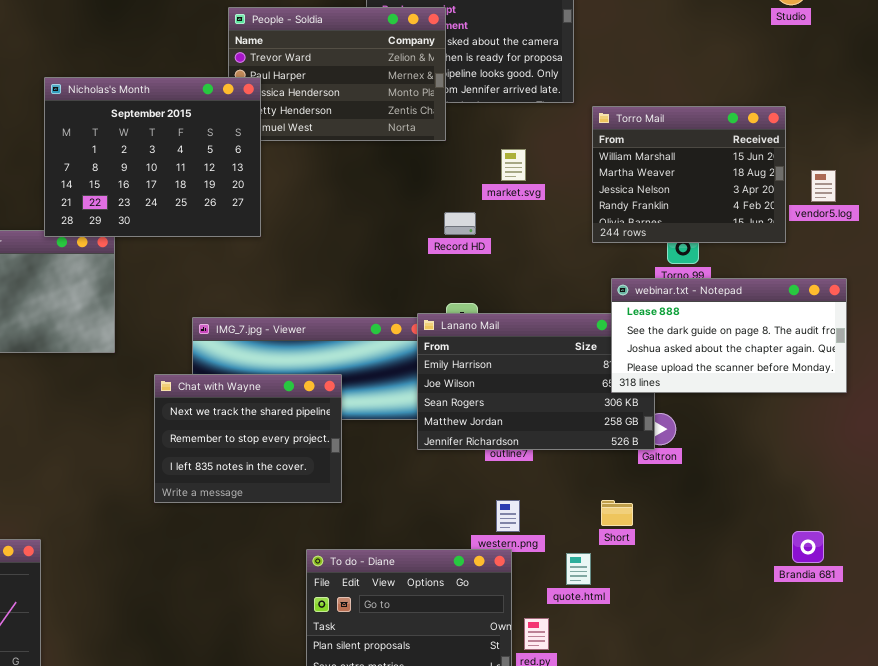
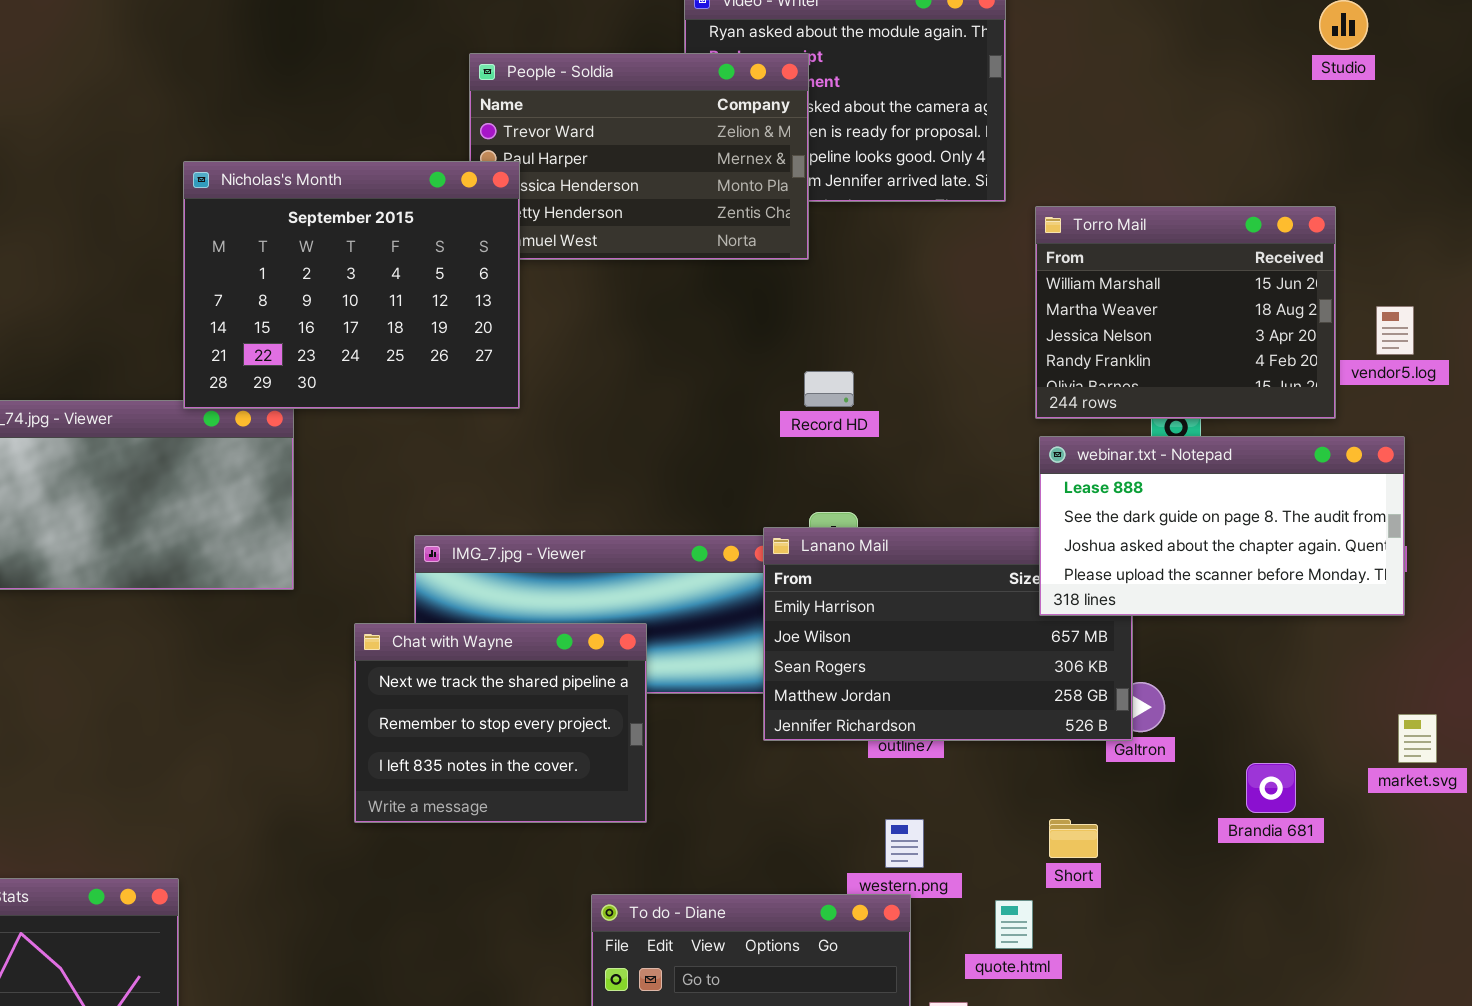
market.svg: [501,149,526,181] -> [1398,714,1437,763], moved
webinar.txt - Notepad: [611,278,847,393] -> [1039,436,1405,616], moved
Brandia 681: [792,531,824,563] -> [1246,763,1296,813], moved

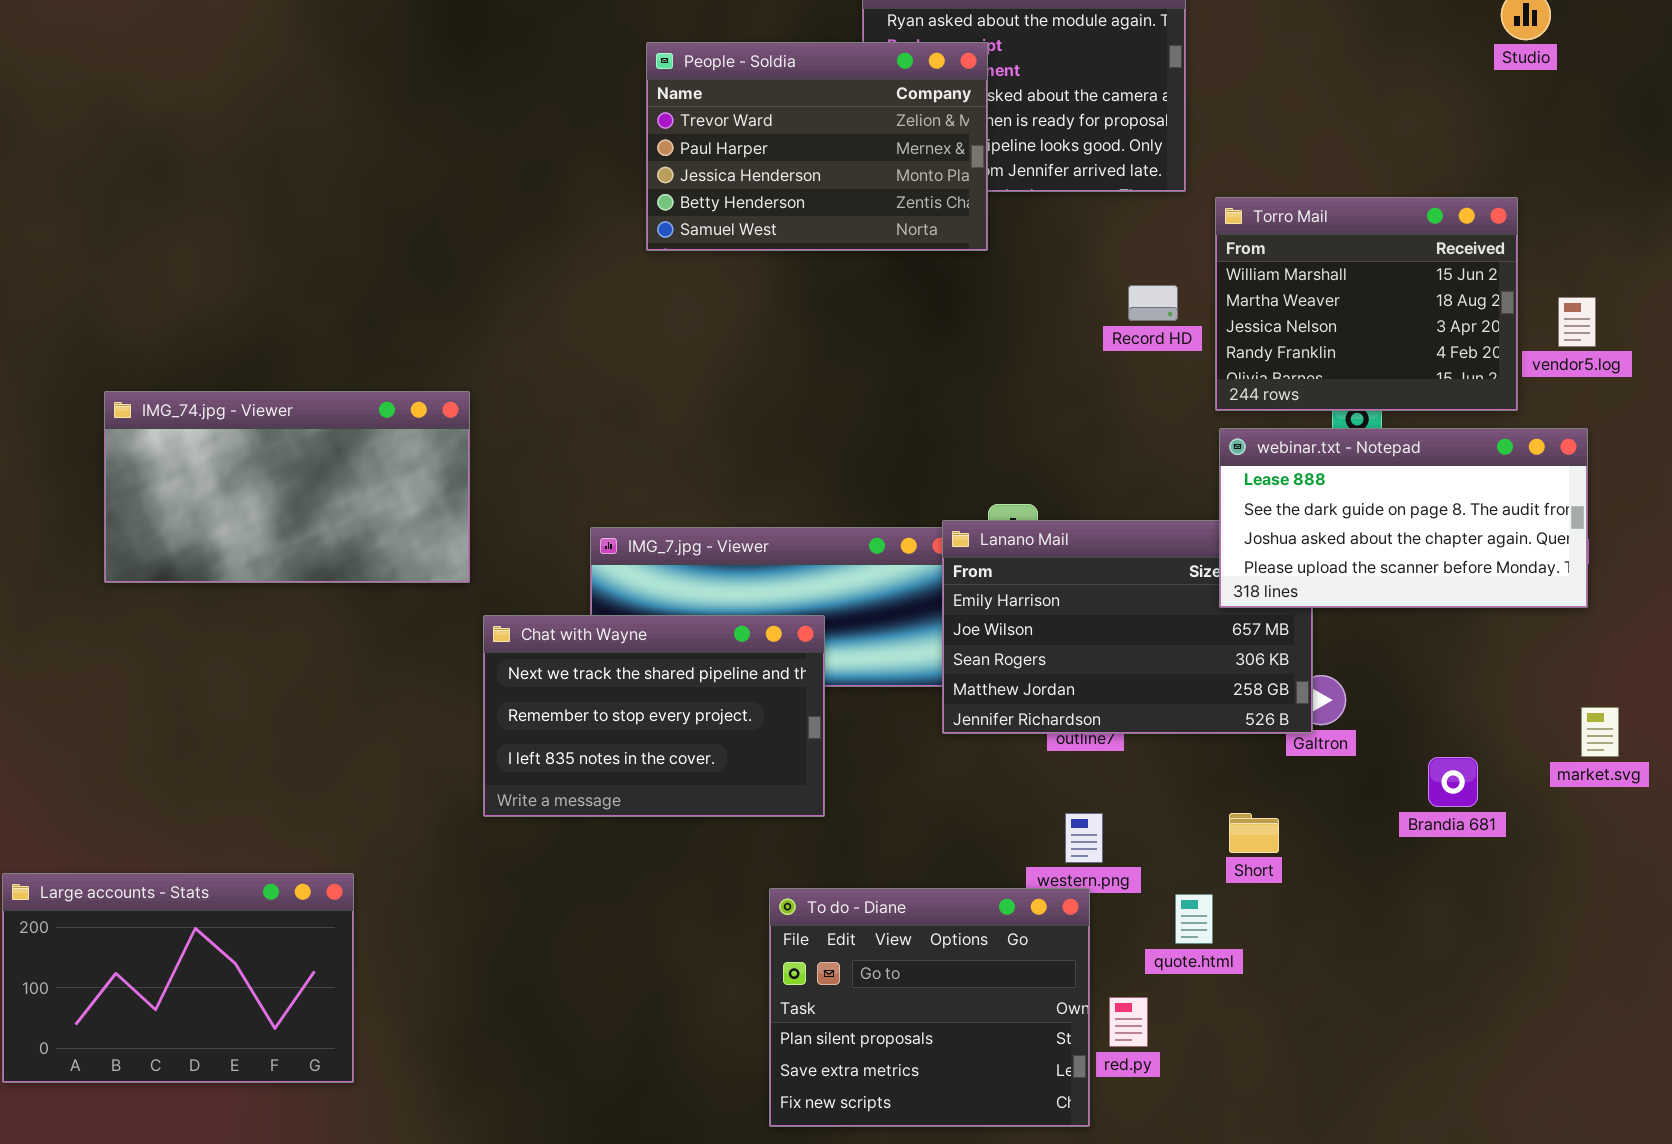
Nicholas's Month: [183,161,520,409] -> none, closed
Record HD: [804,371,854,407] -> [1128,285,1178,321], moved
Chat with Wayne: [354,623,647,823] -> [483,615,825,817], resized

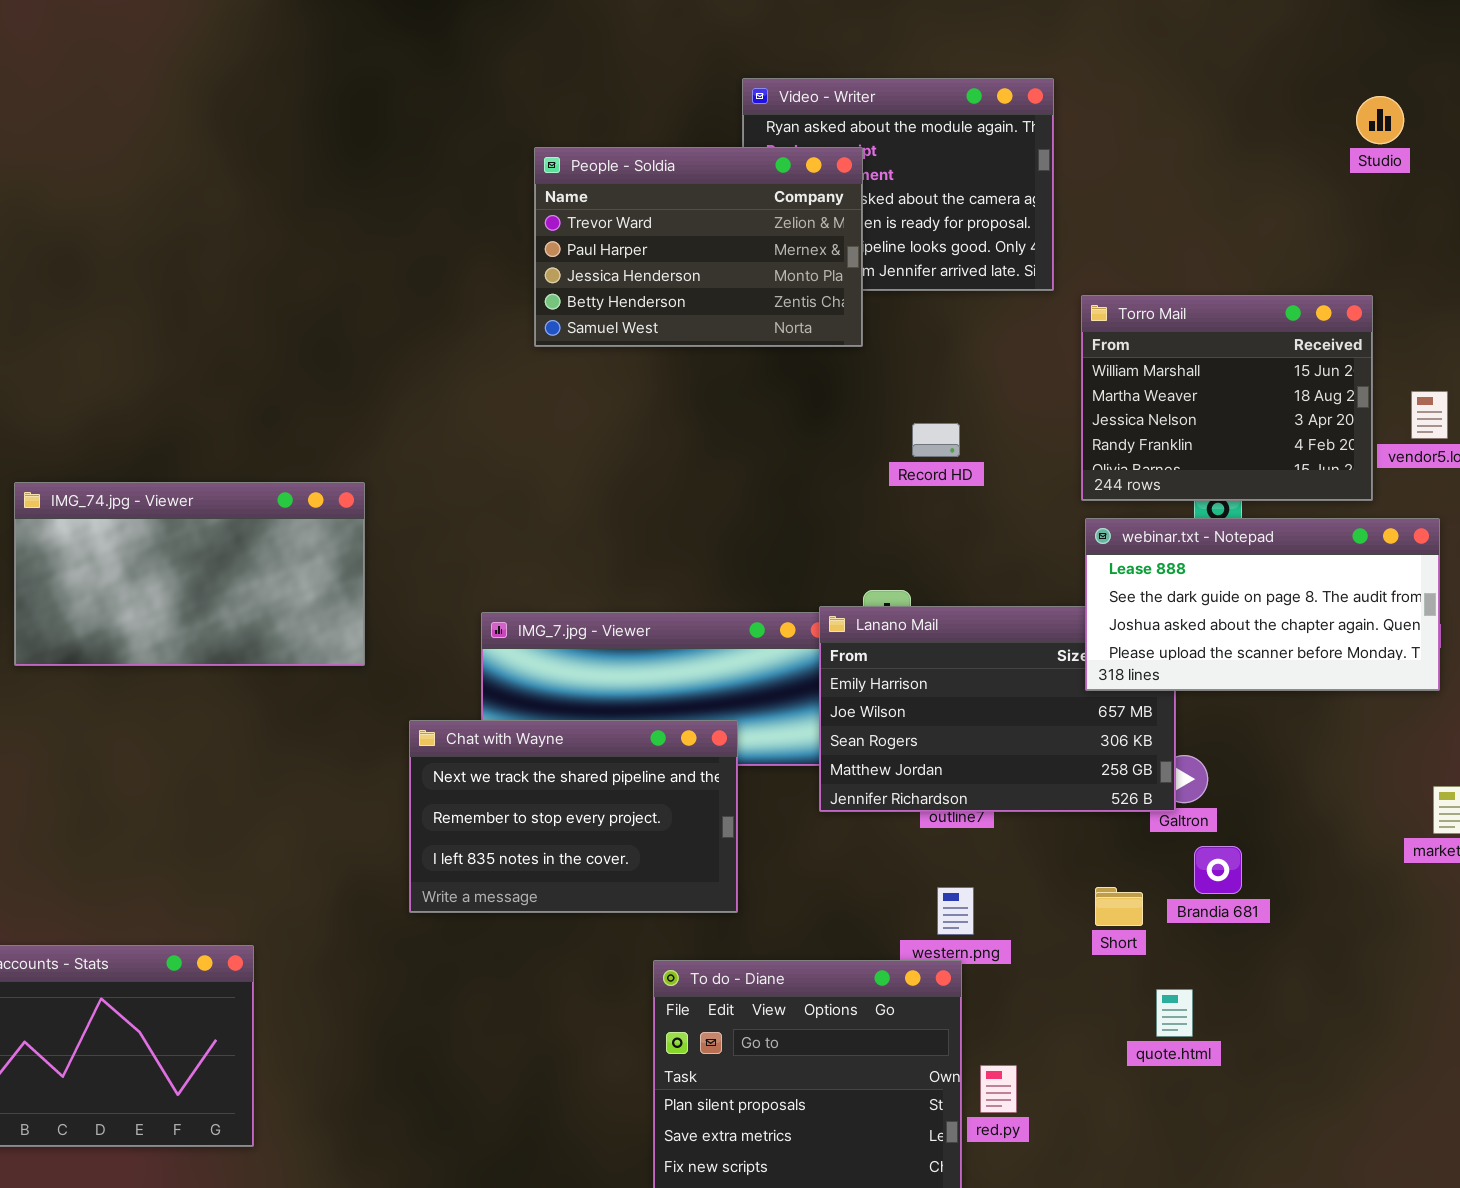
Record HD: [1128,285,1178,321] -> [912,423,960,457], moved
Chat with Wayne: [483,615,825,817] -> [409,720,738,913], moved
Brandia 681: [1428,757,1478,807] -> [1194,846,1242,894], moved
quote.html: [1175,894,1213,944] -> [1156,989,1193,1037], moved

